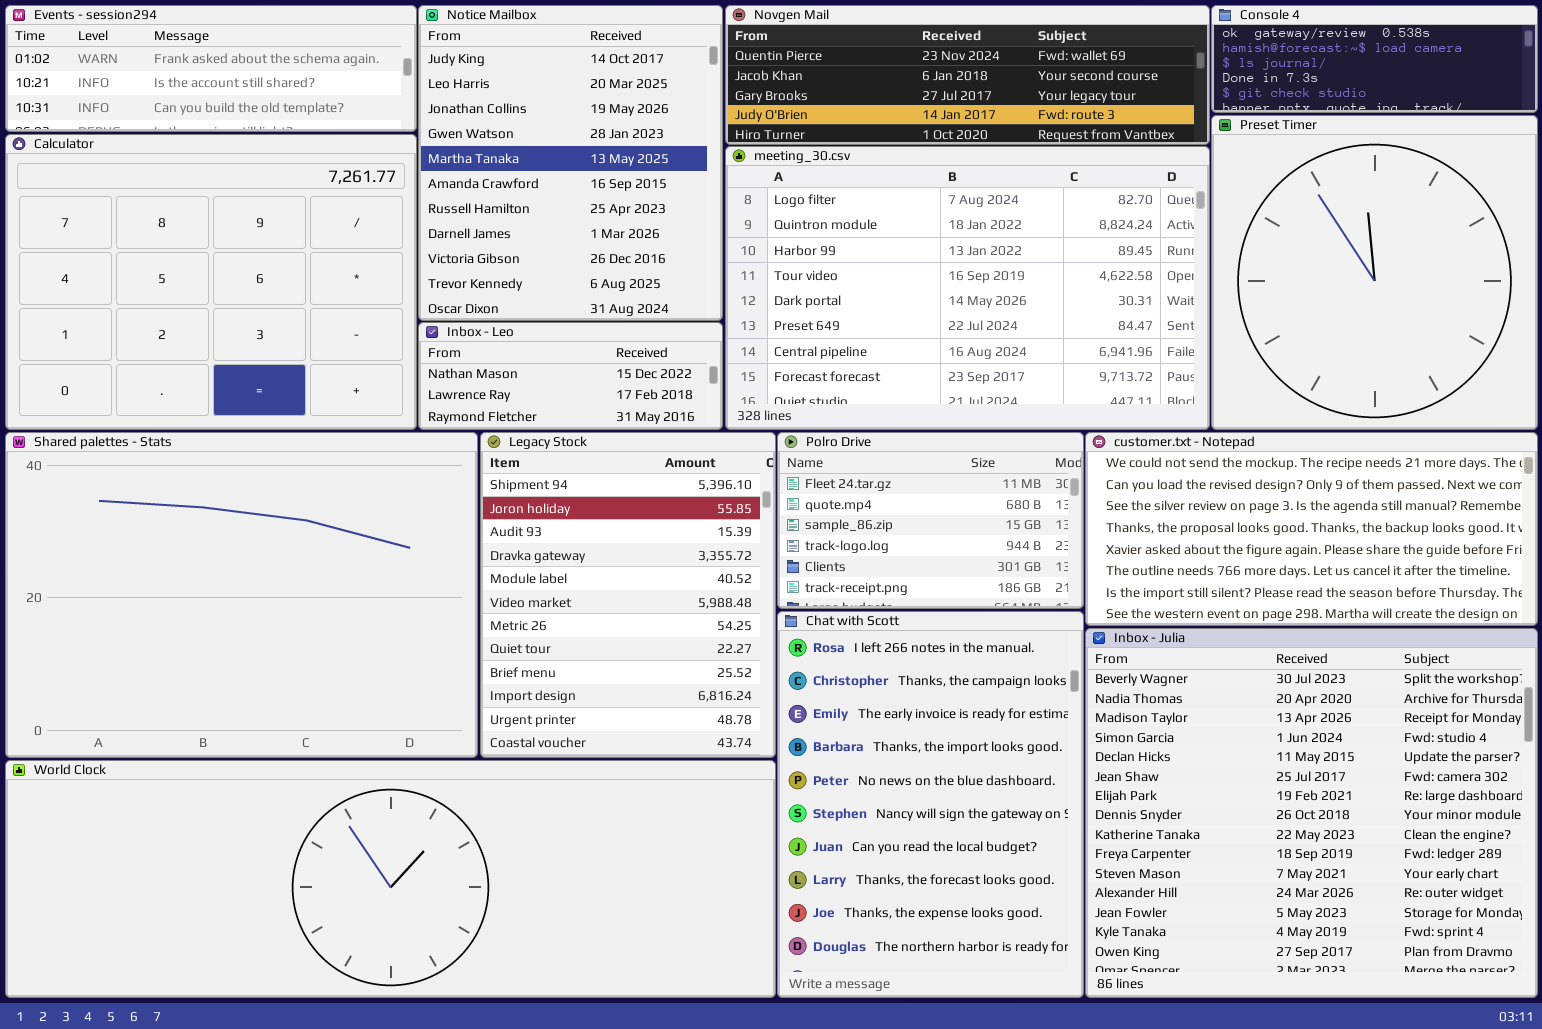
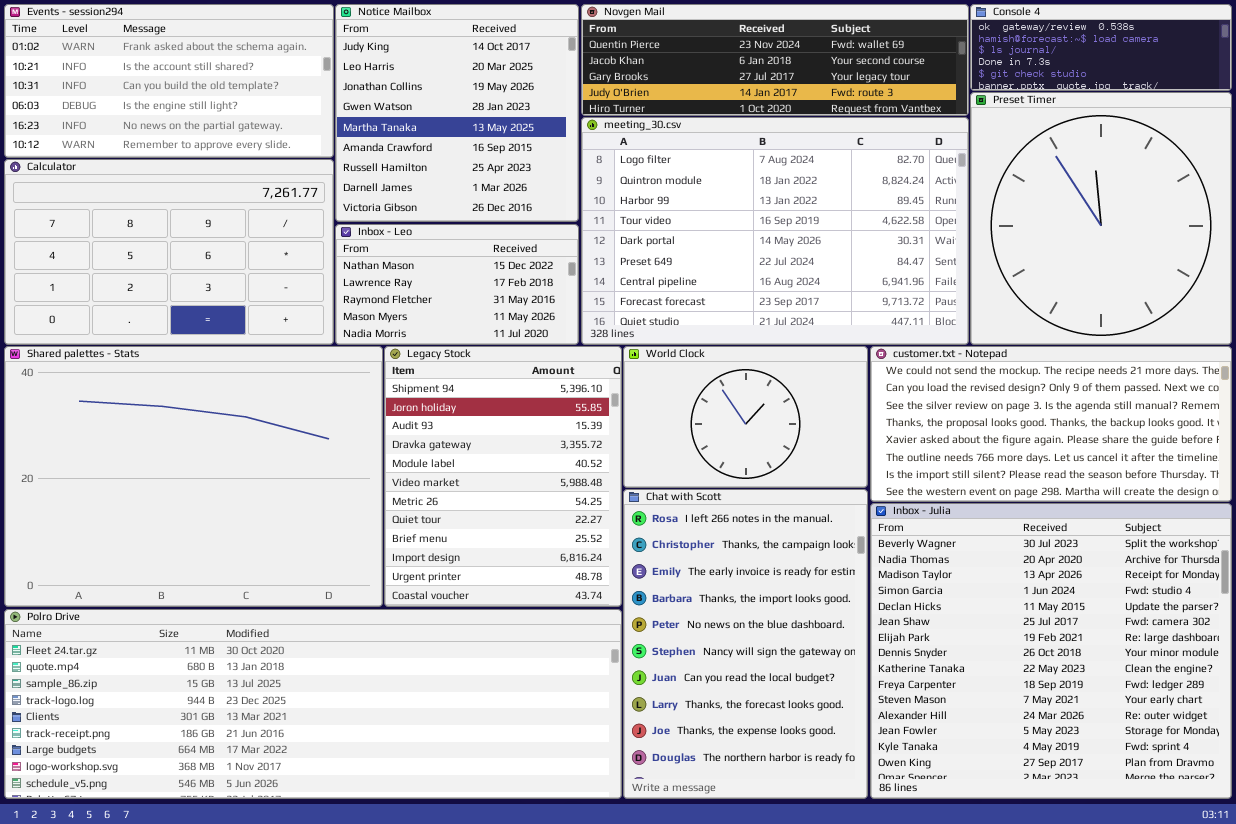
Events - session294: [5,5,417,132] -> [4,4,334,158], resized
Notice Mailbox: [418,5,723,321] -> [335,4,579,222], resized
Calculator: [5,134,417,430] -> [4,159,334,345], resized
Inbox - Leo: [418,322,723,430] -> [335,224,579,345], resized
Polro Drive: [777,432,1084,609] -> [4,609,622,799], moved, resized
World Clock: [5,760,776,998] -> [623,346,868,488], moved, resized

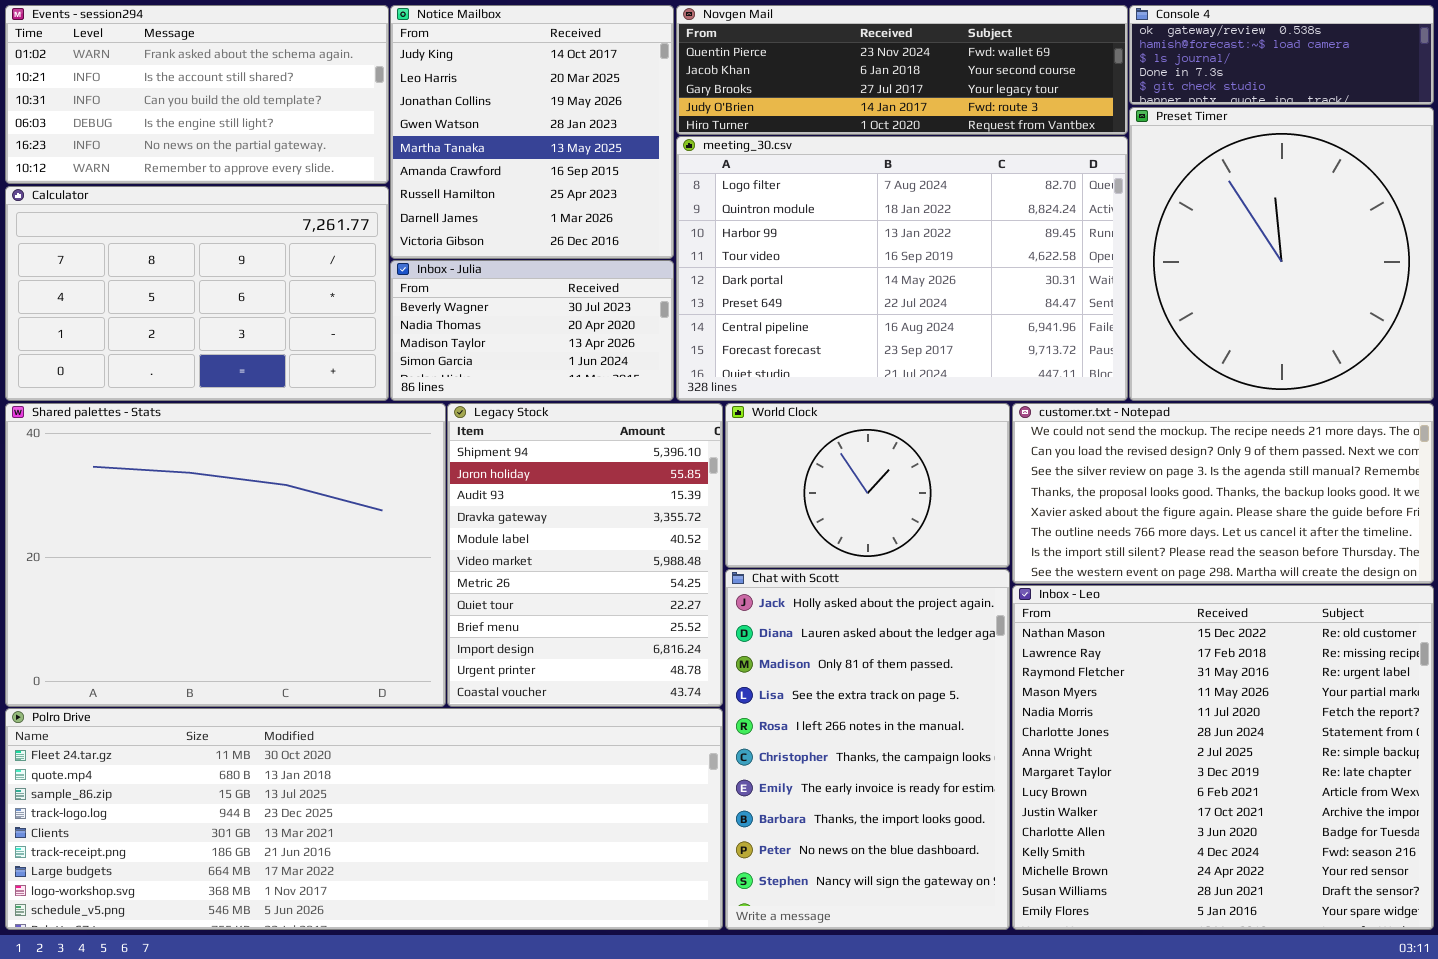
Inbox - Leo: [335,224,579,345] -> [1012,585,1434,930], moved, resized
Chat with Scott: [623,489,868,799] -> [725,569,1010,930], scrolled up 4 rows
Inbox - Julia: [870,503,1232,799] -> [390,260,674,401], moved, resized

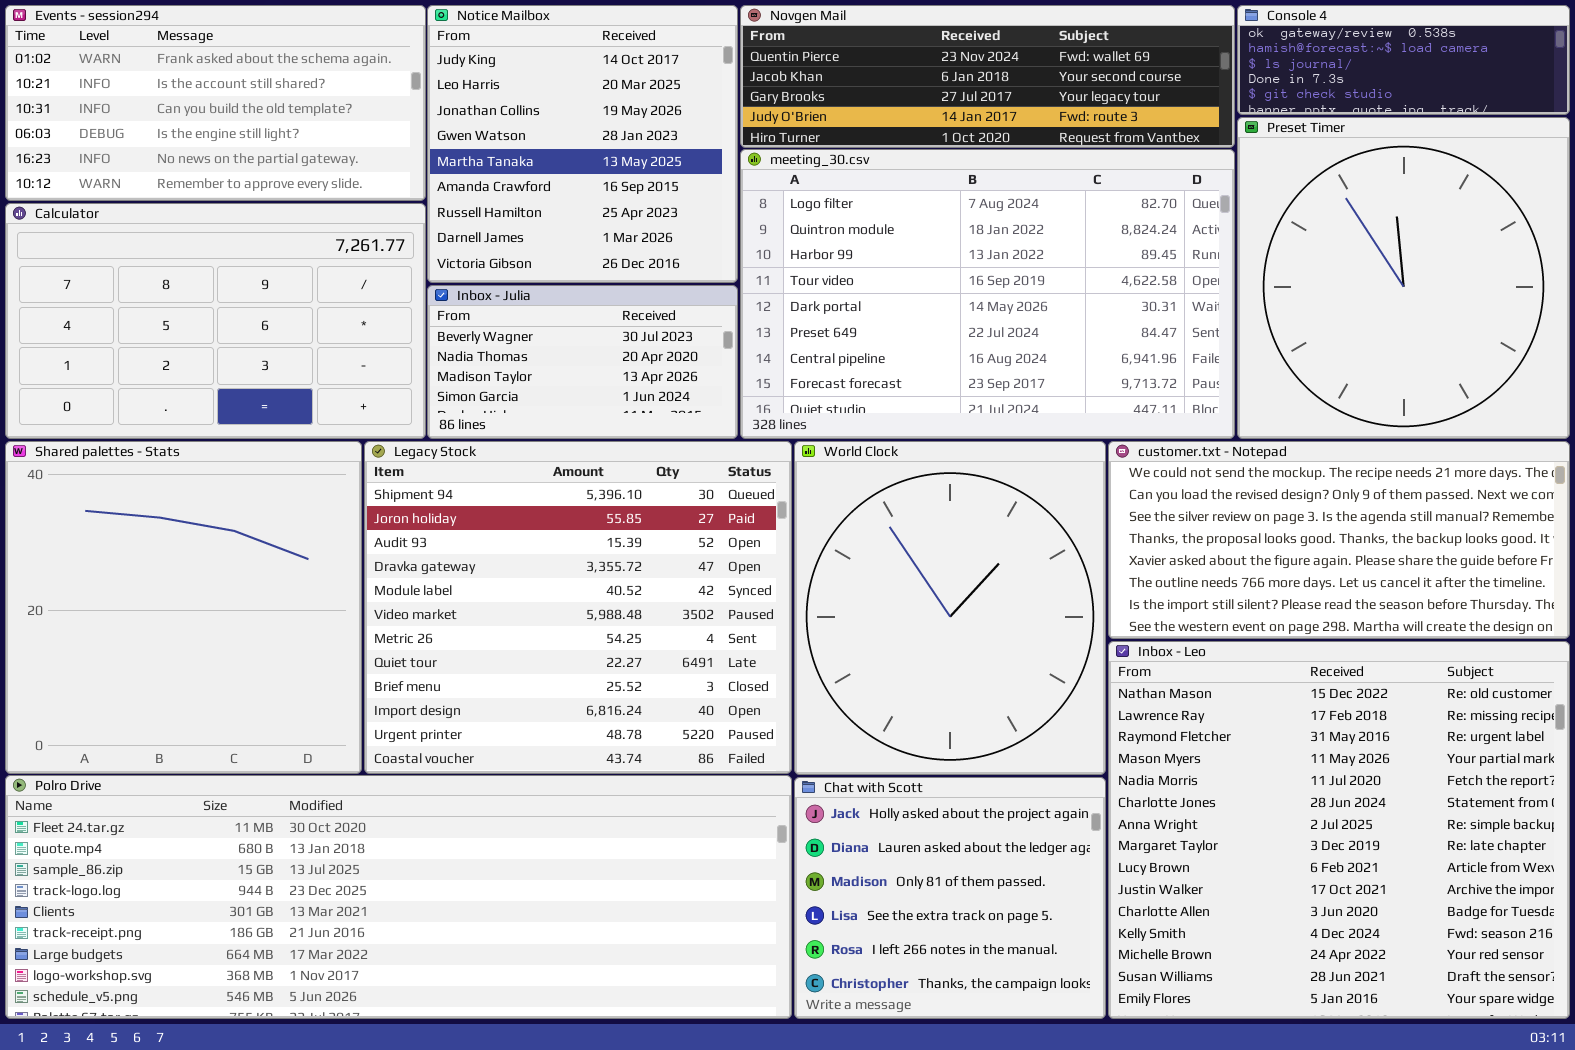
Shared palettes - Stats: [5,403,446,707] -> [5,441,362,774], resized
Legacy Stock: [447,403,723,707] -> [364,441,792,774], resized
World Clock: [725,403,1010,568] -> [794,441,1106,775], resized
Chat with Scott: [725,569,1010,930] -> [794,777,1106,1019], resized

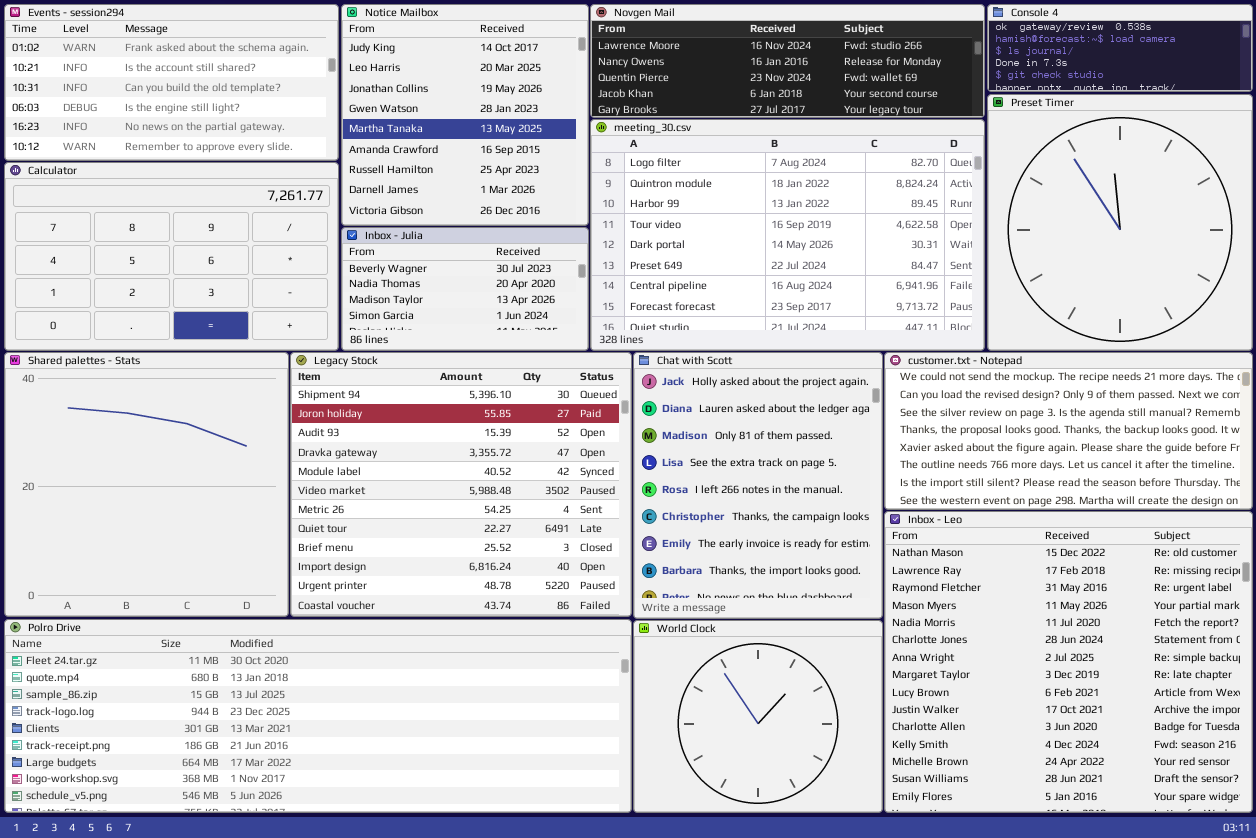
Novgen Mail: [740,5,1235,148] -> [590,4,985,118], scrolled up 2 rows
World Clock: [794,441,1106,775] -> [633,620,883,813], moved, resized
Chat with Scott: [794,777,1106,1019] -> [633,352,883,619], moved, resized

